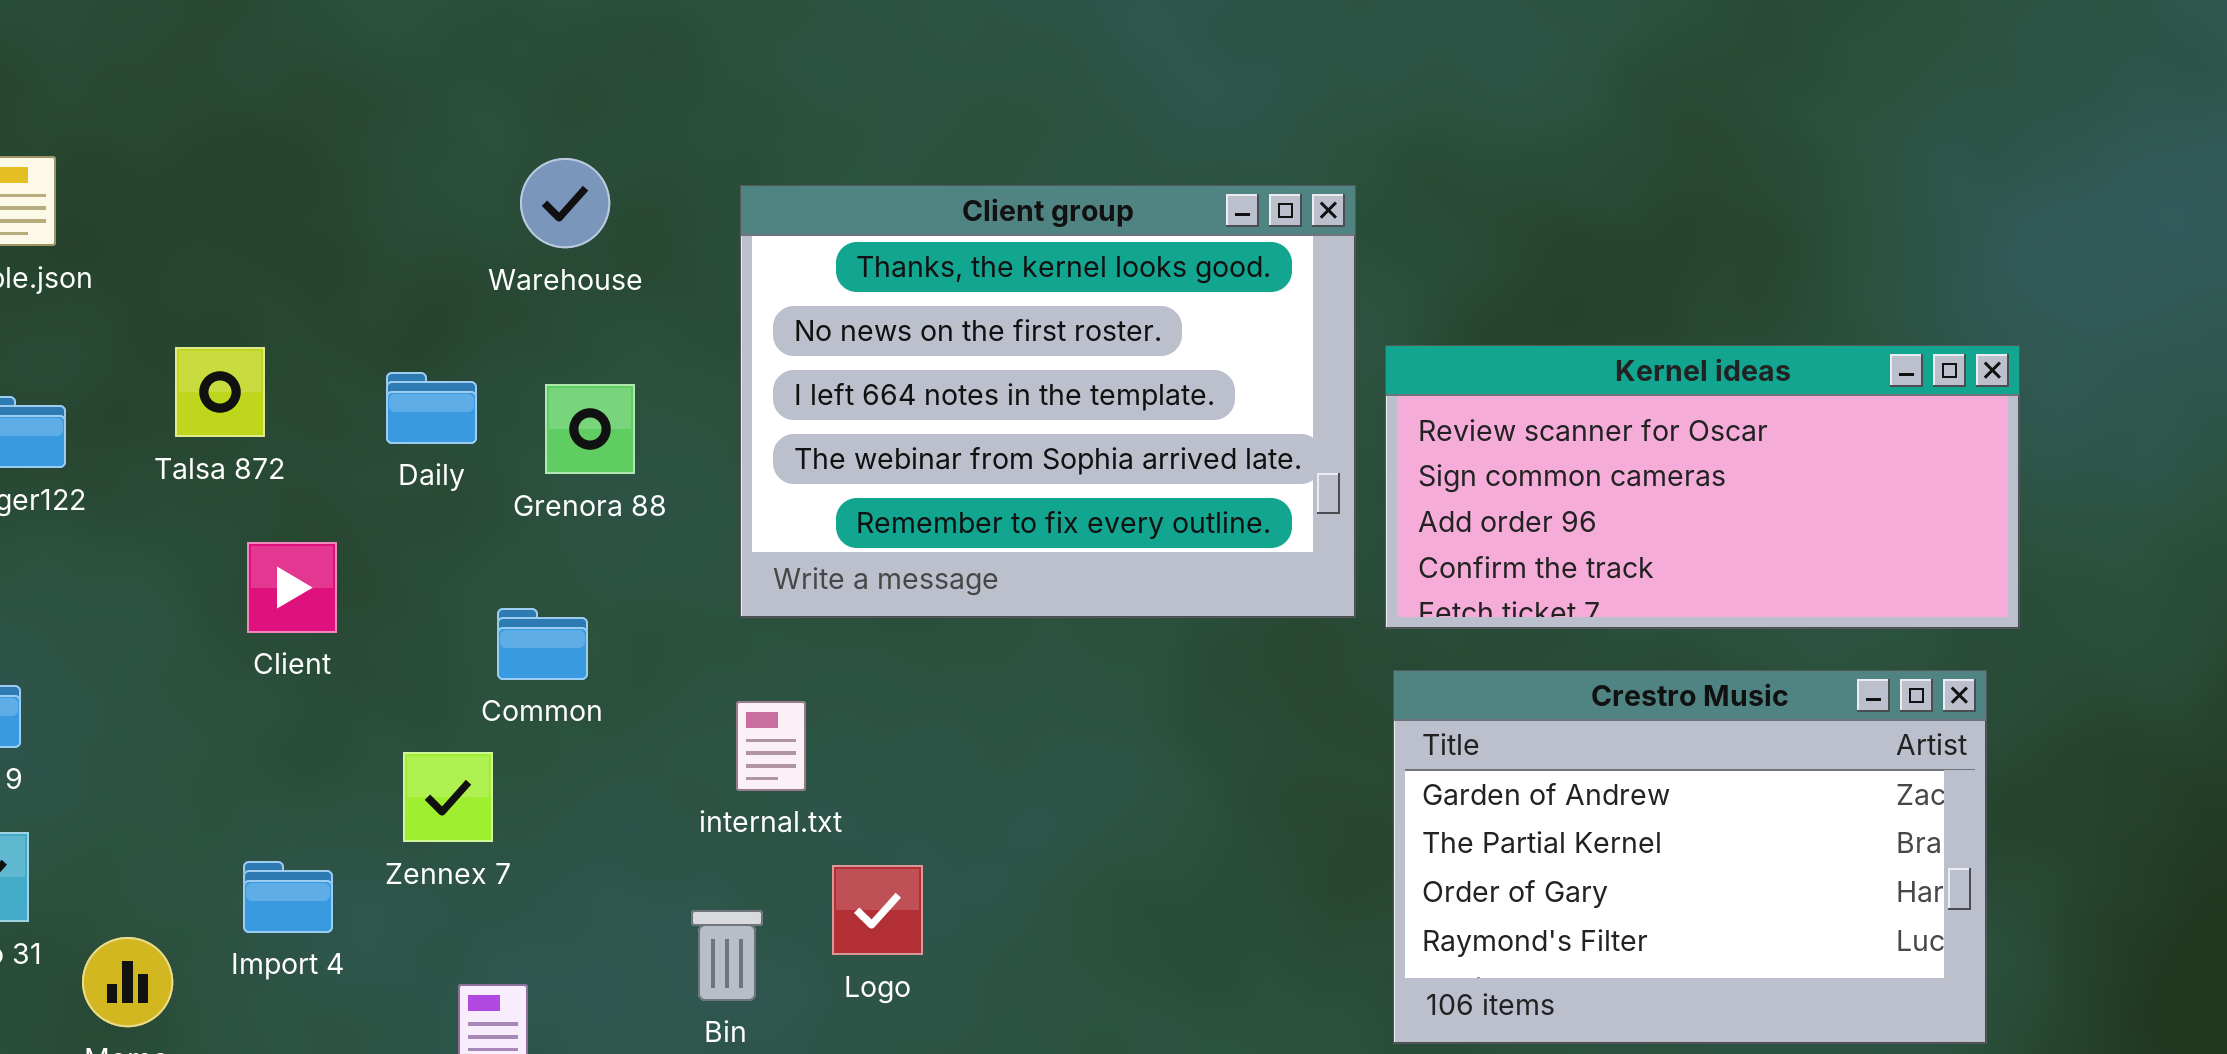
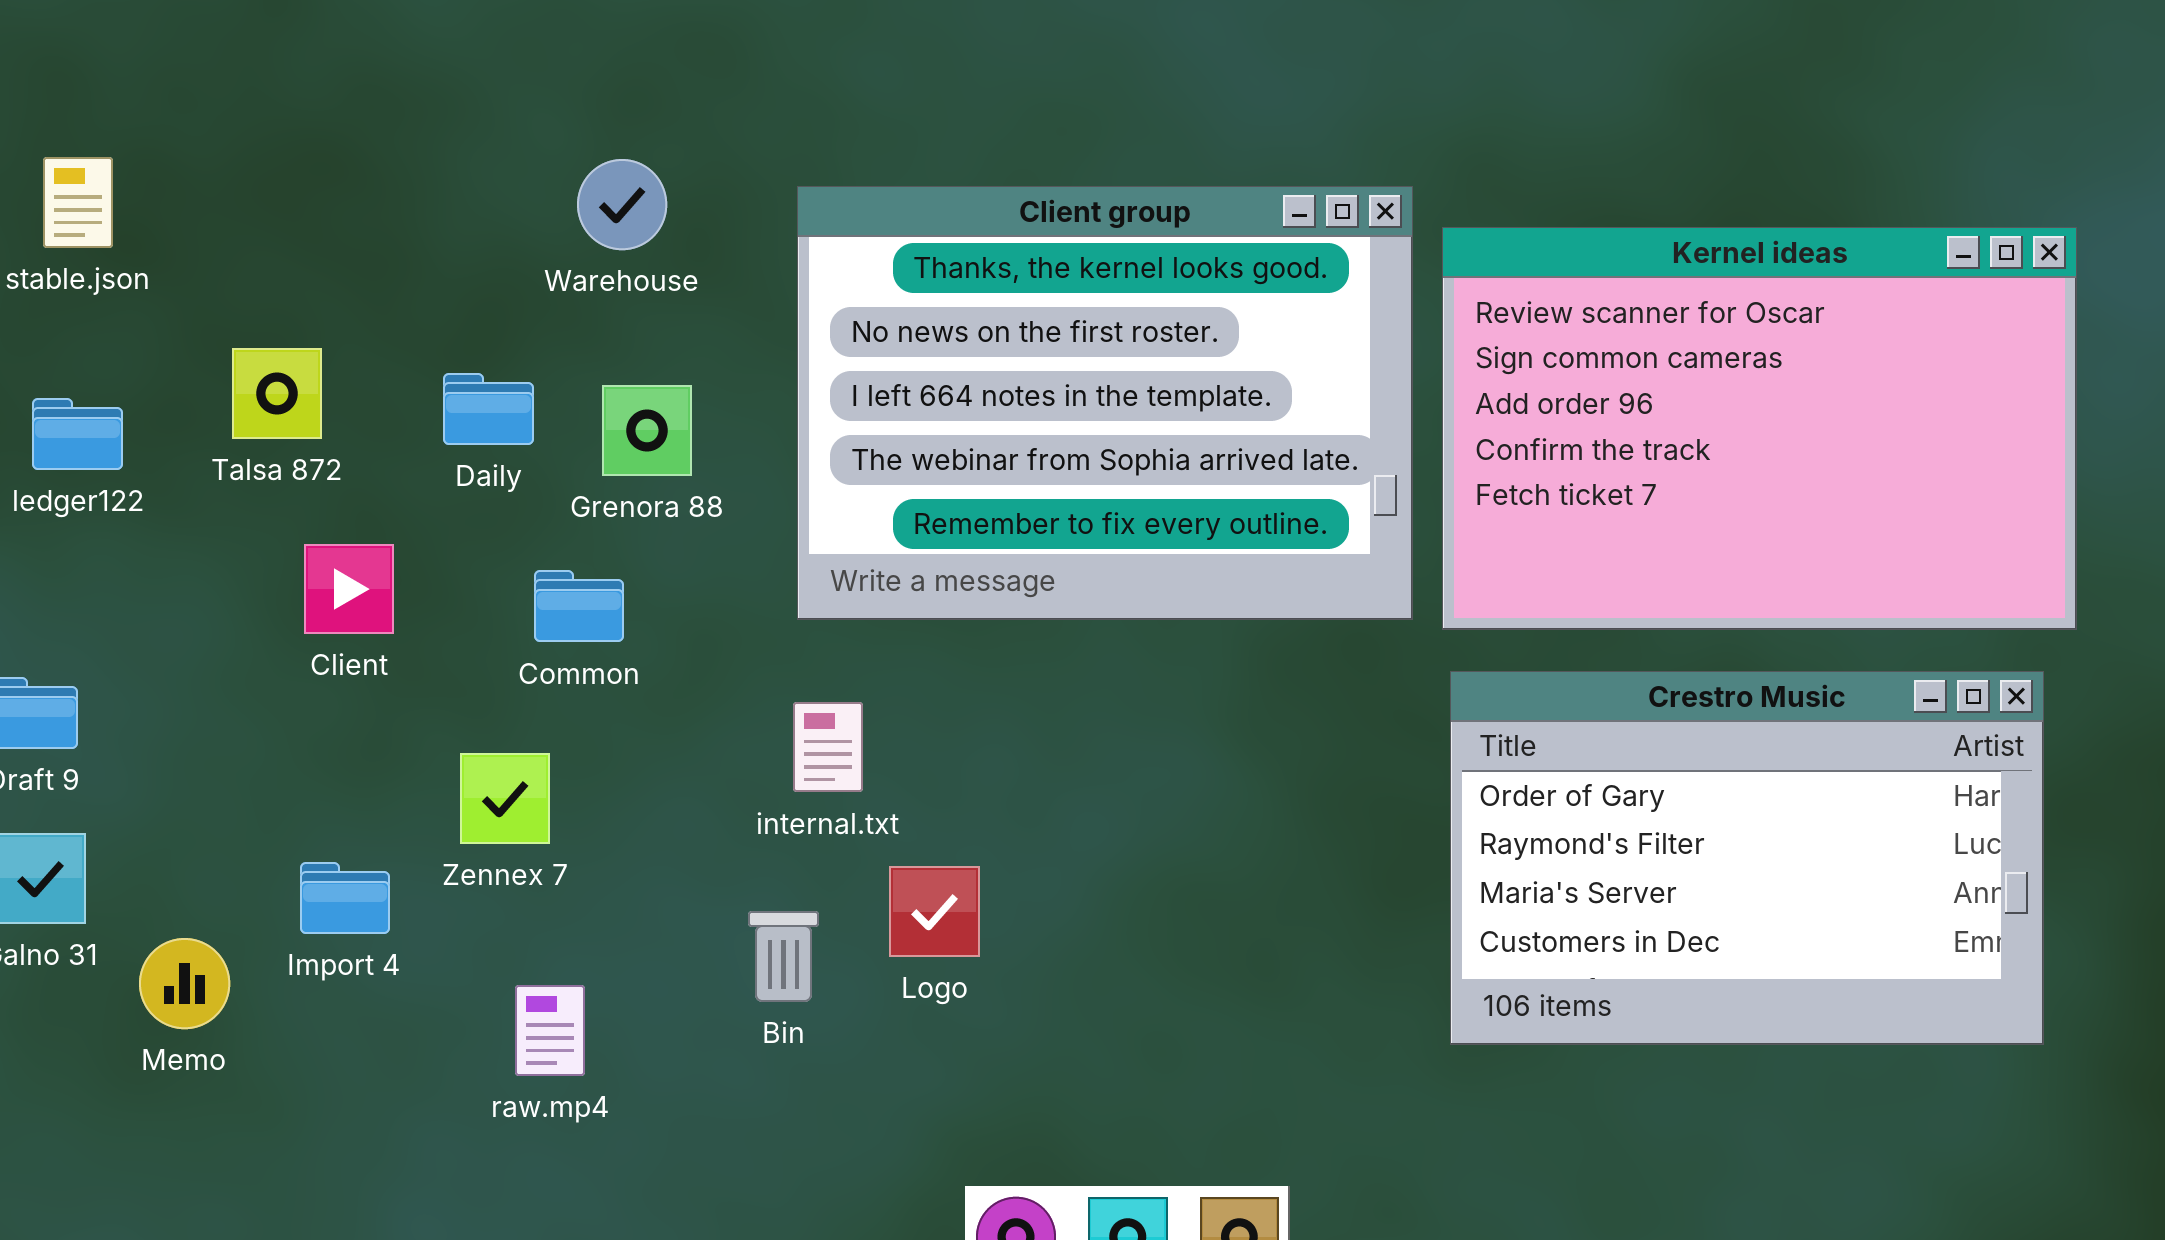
Kernel ideas: [1385,345,2020,629] -> [1442,227,2077,630], resized
Common: [497,608,588,680] -> [534,570,624,642], moved
Crestro Music: [1393,670,1987,1044] -> [1450,671,2044,1045], scrolled down 2 rows

